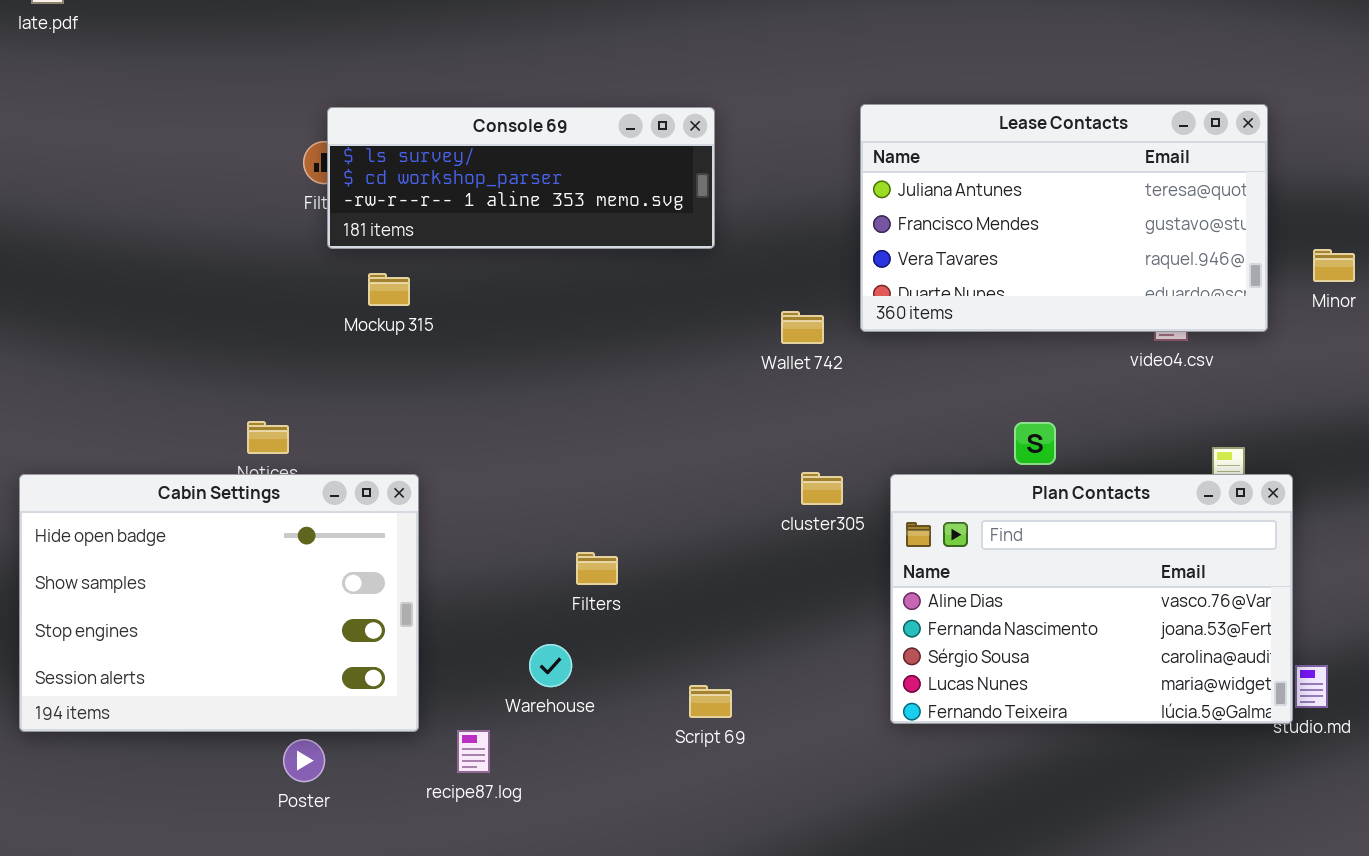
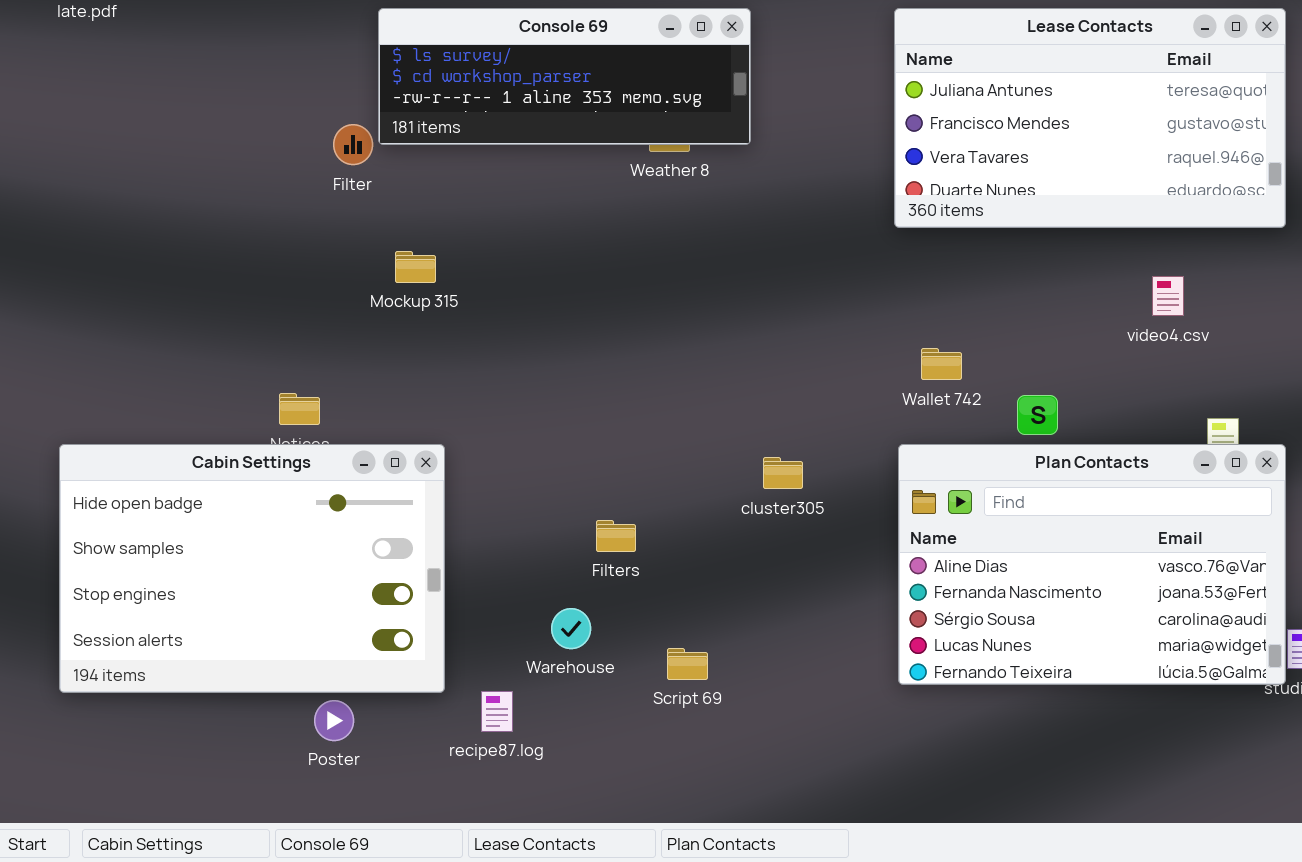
Lease Contacts: [860,104,1268,332] -> [894,8,1286,228], moved
Console 69: [327,107,715,249] -> [378,8,751,145], moved
Wallet 742: [781,311,824,344] -> [921,348,962,380], moved
cluster305: [801,472,843,505] -> [763,457,803,489], moved
Script 69: [689,685,732,718] -> [667,648,708,680], moved

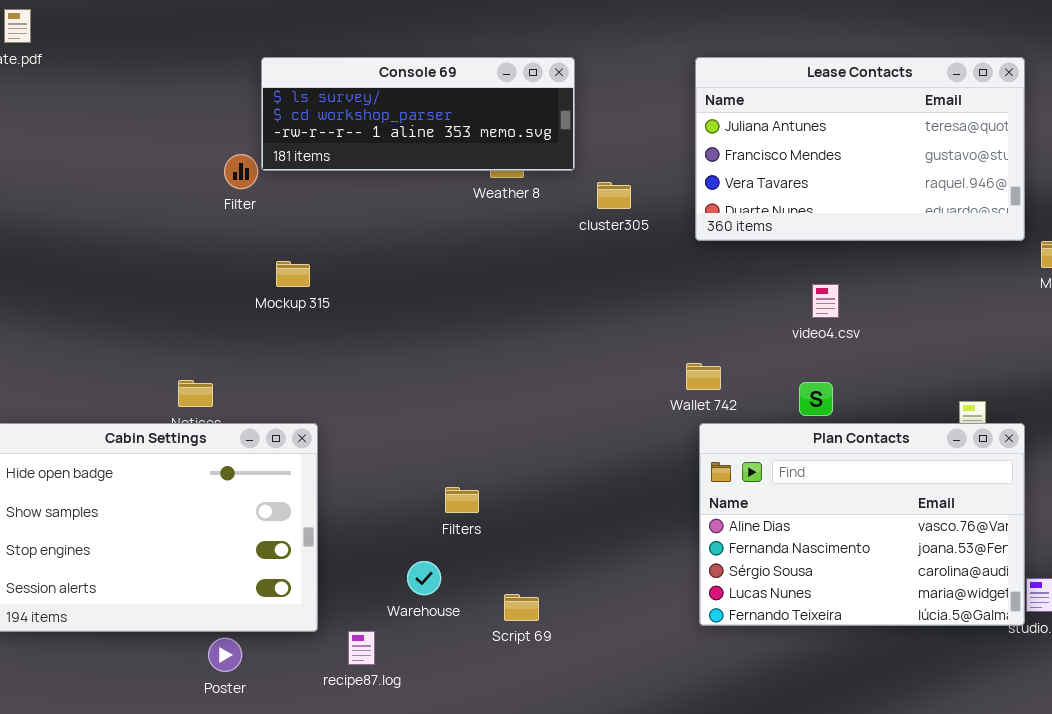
video4.csv: [1152,276,1184,316] -> [812,284,839,318], moved
Wallet 742: [921,348,962,380] -> [686,363,721,390], moved
cluster305: [763,457,803,489] -> [597,182,631,209], moved

